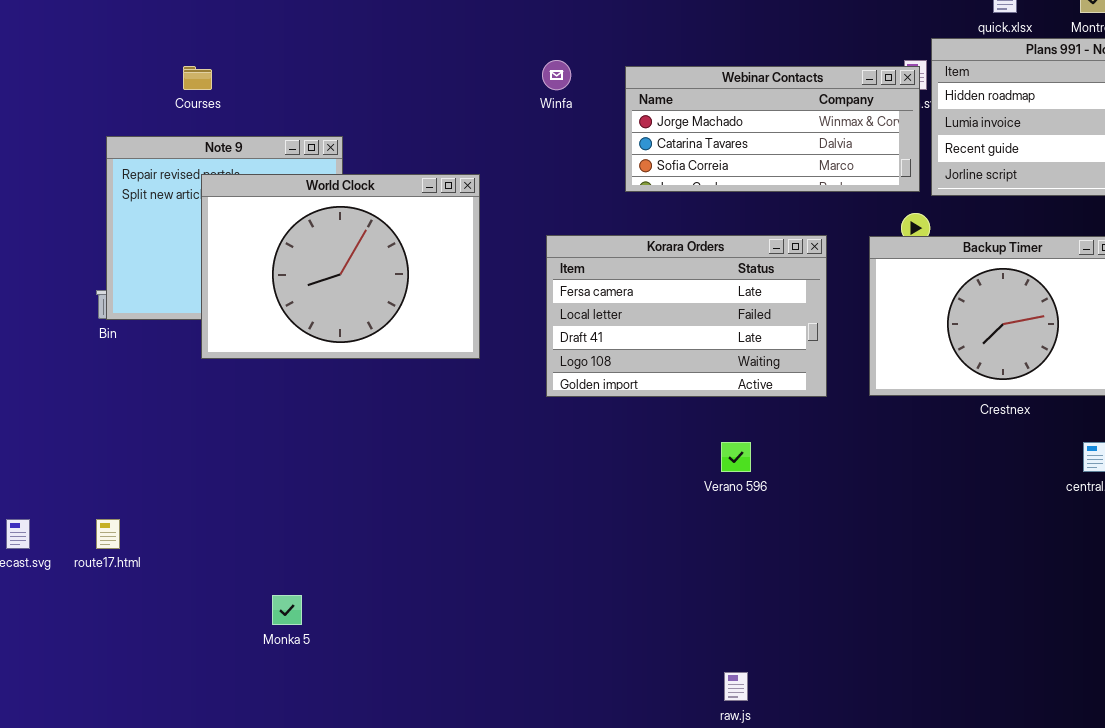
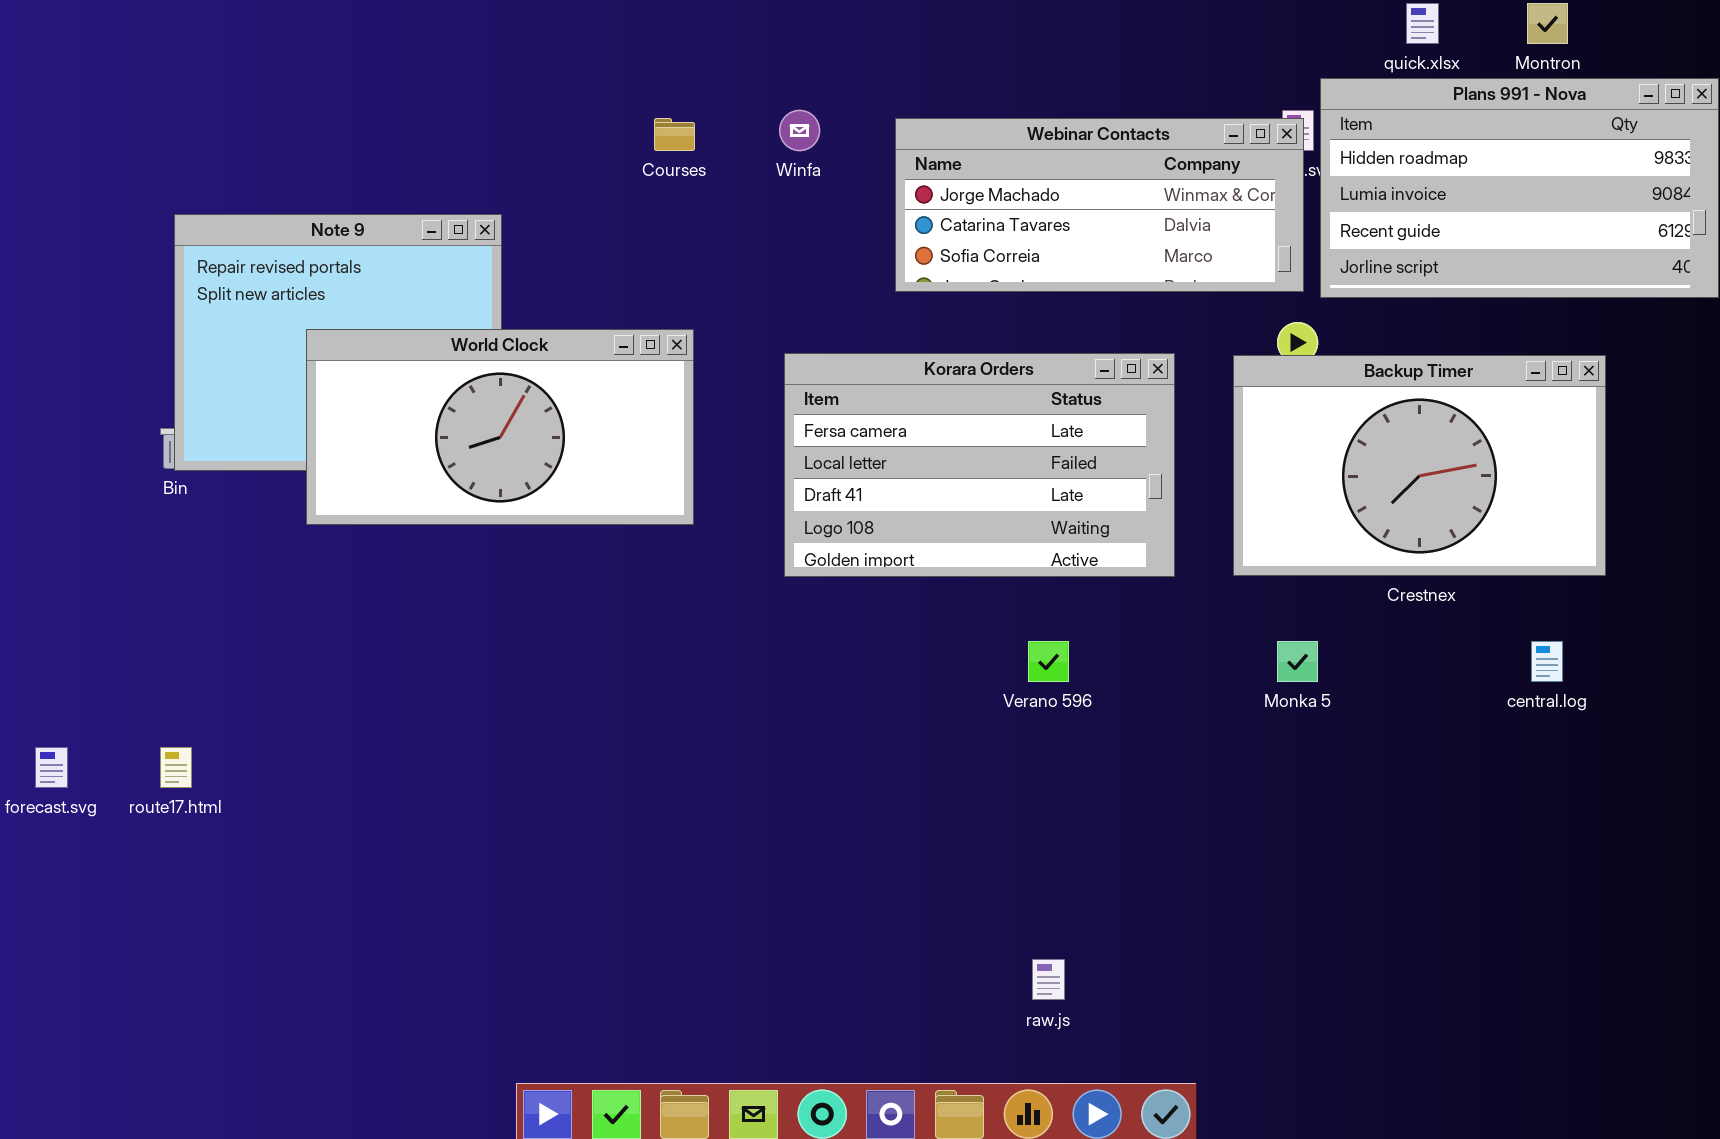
Courses: [183,66,212,90] -> [654,118,695,151], moved
World Clock: [201,174,480,359] -> [306,329,694,525], resized
Monka 5: [272,595,302,625] -> [1277,641,1318,682], moved

